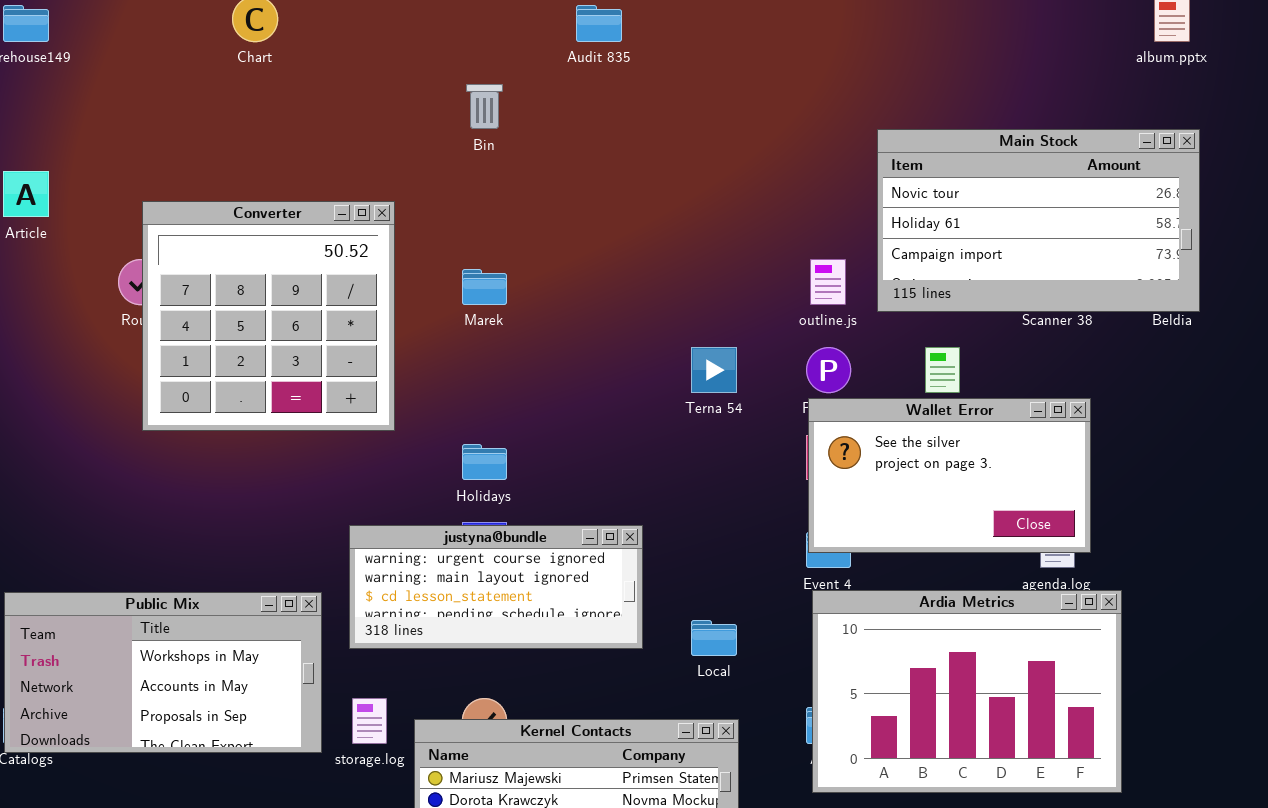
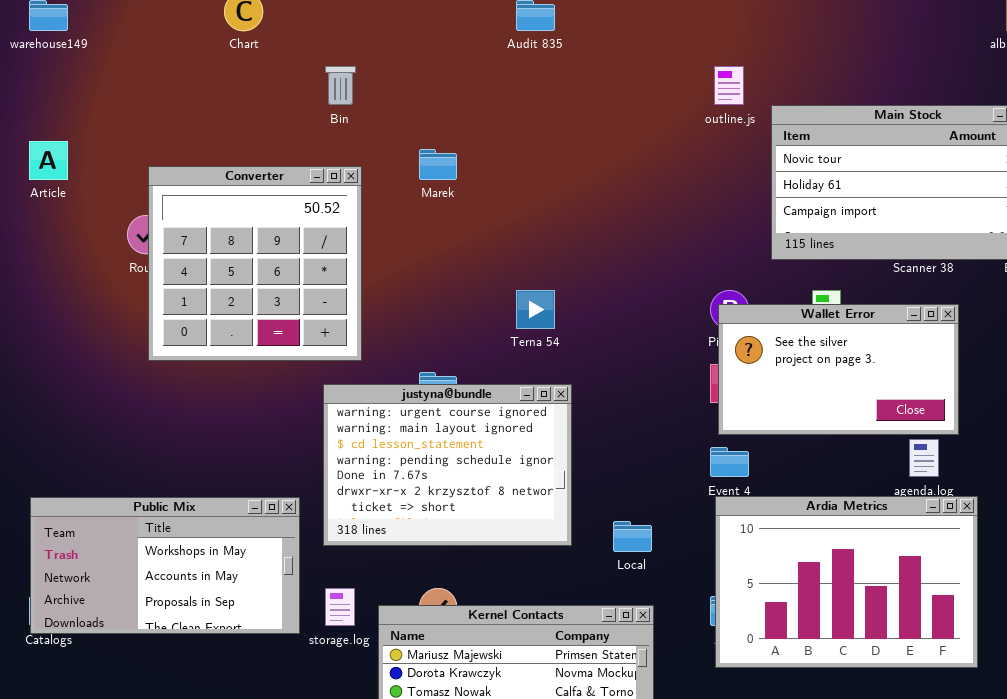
Bin: [466,84,503,129] -> [325,66,356,105], moved
outline.js: [810,259,846,305] -> [714,66,744,105], moved
Marek: [462,269,507,305] -> [419,149,457,180], moved
Terna 54: [691,347,737,393] -> [516,290,555,329], moved
Wallet Error: [808,398,1091,553] -> [718,304,959,435], moved
justyna@bundle: [349,525,643,649] -> [323,384,572,546], resized

